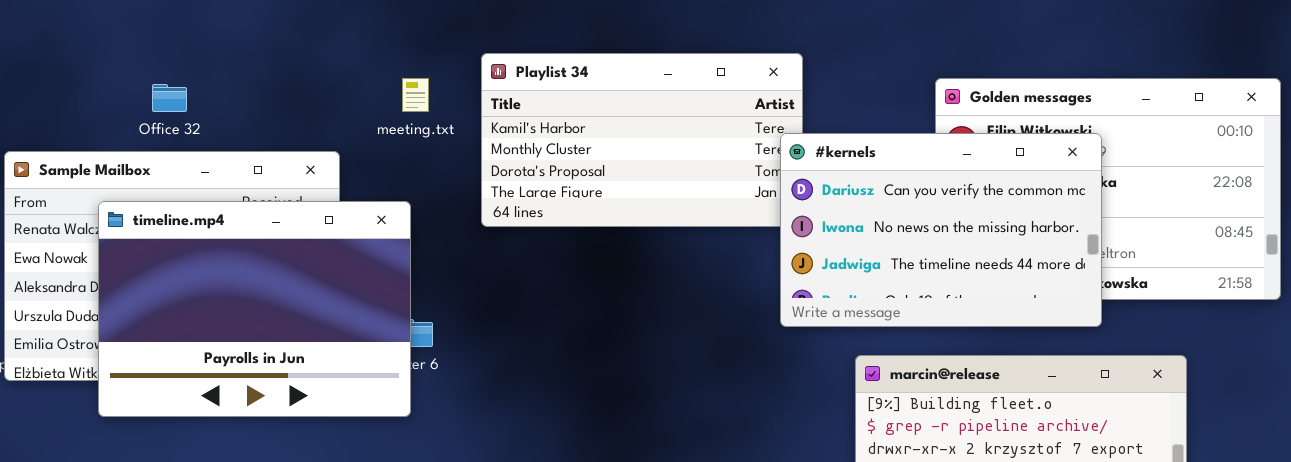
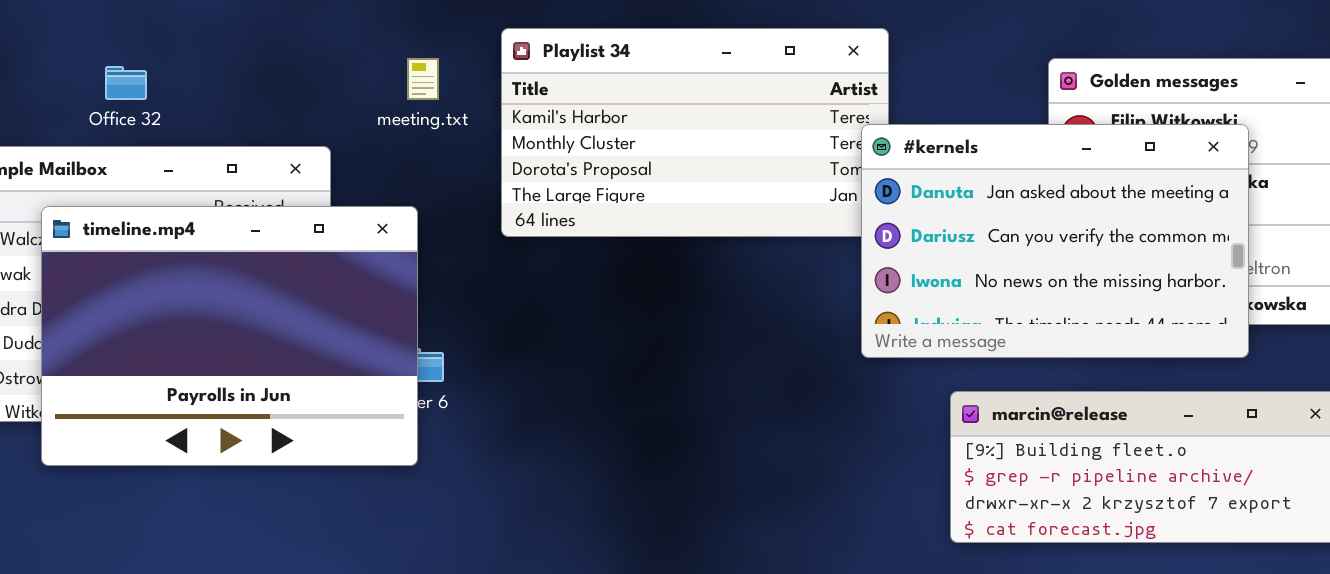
#kernels: [780,133,1102,327] -> [861,124,1249,358], scrolled up 1 row

